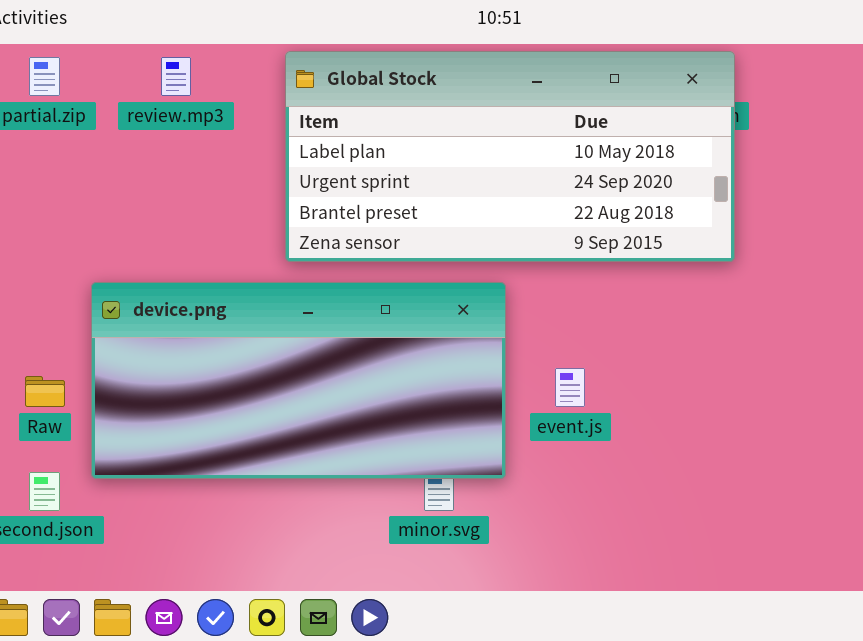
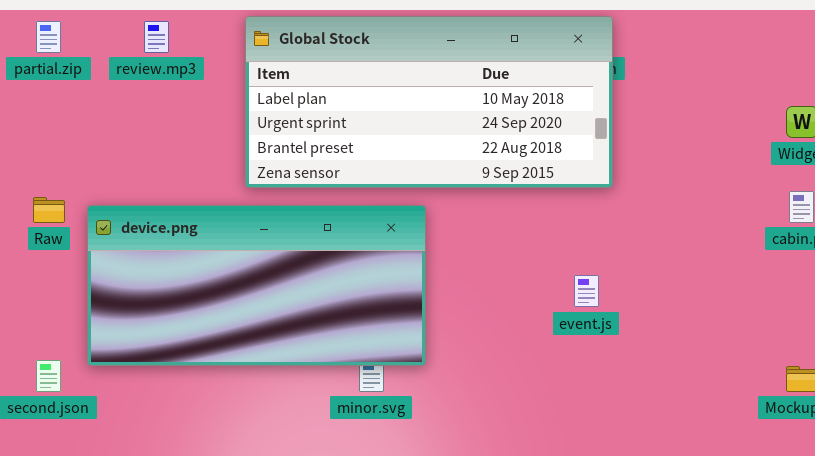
event.js: [555,368,585,407] -> [574,275,599,307], moved
Raw: [25,376,65,407] -> [33,197,65,223], moved

